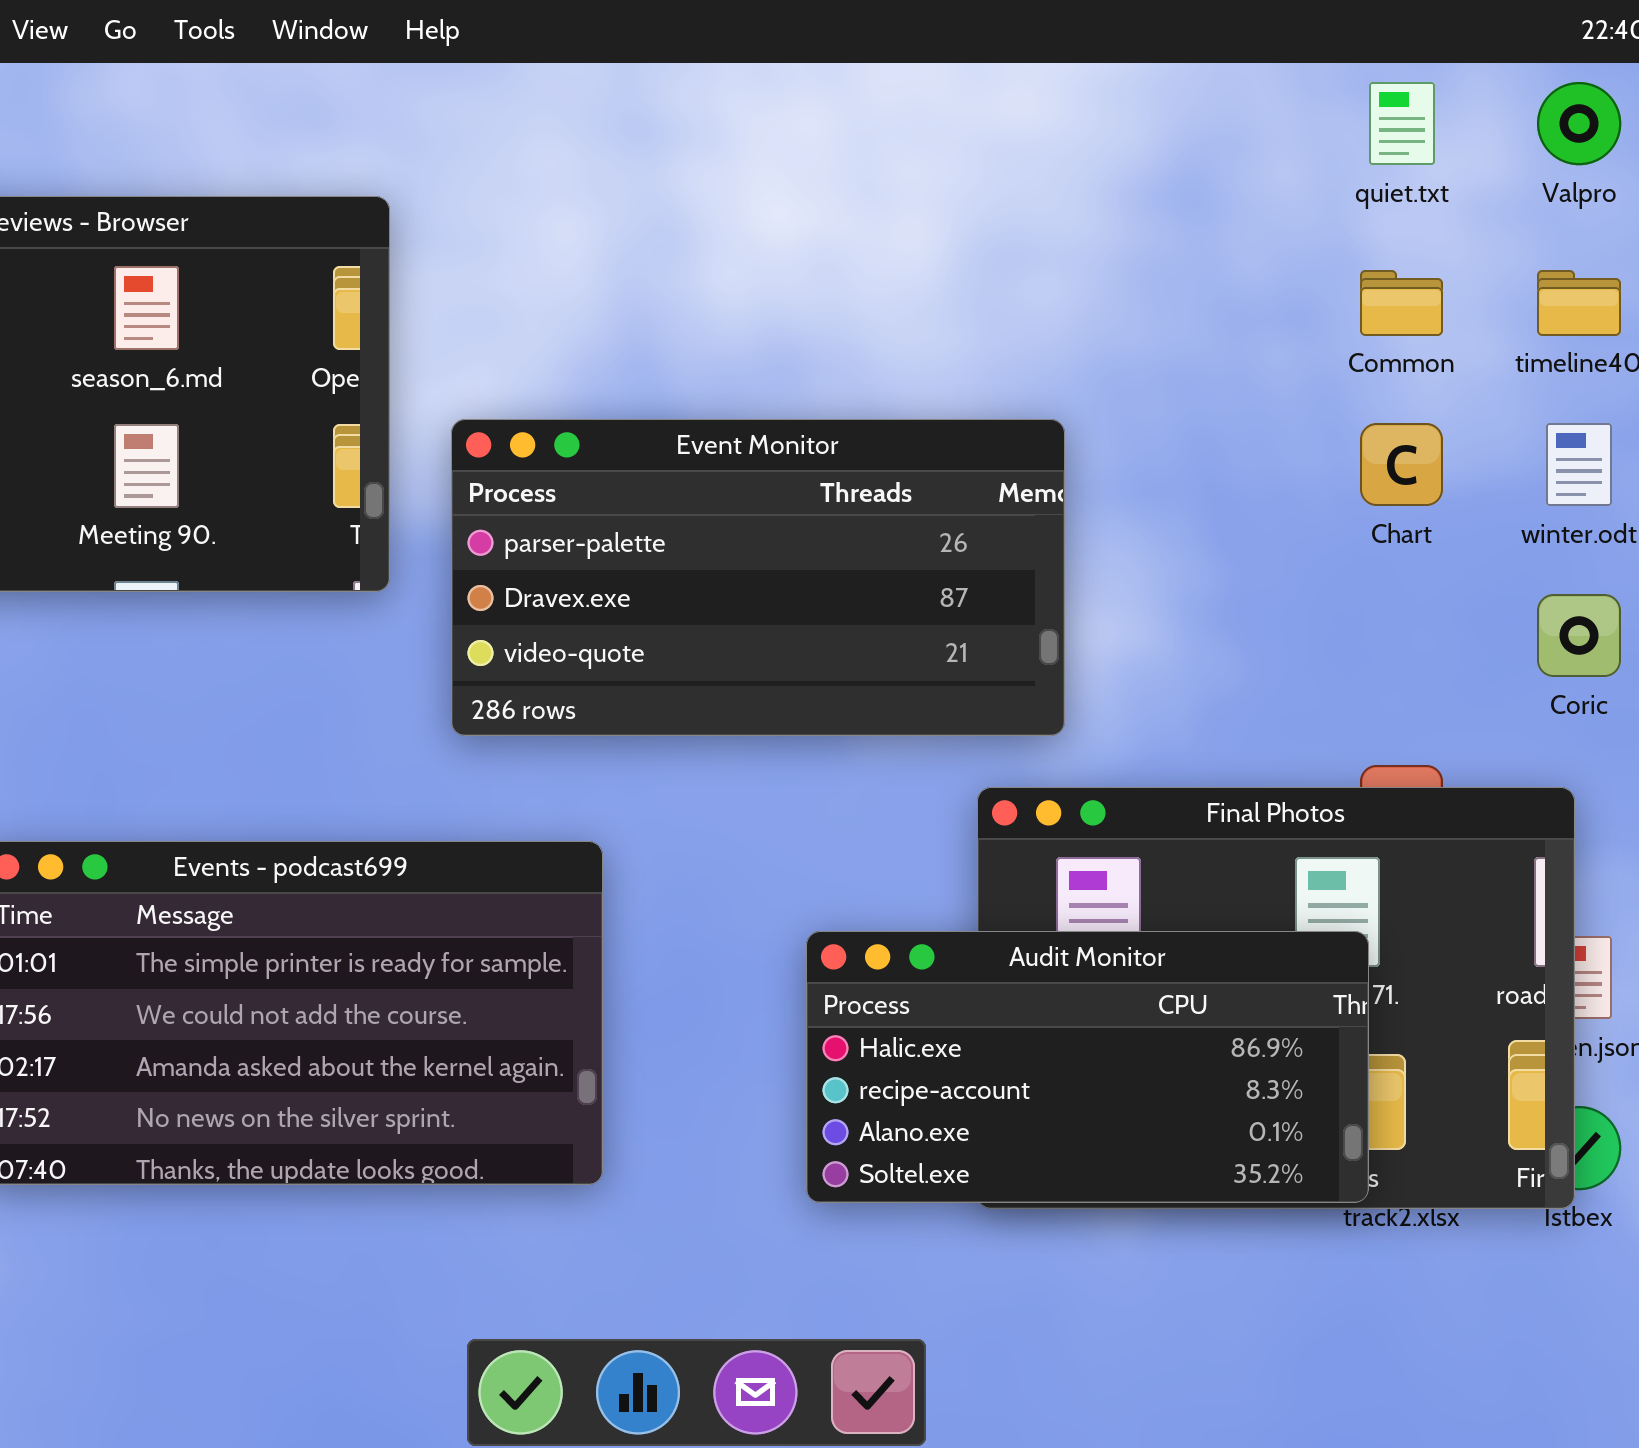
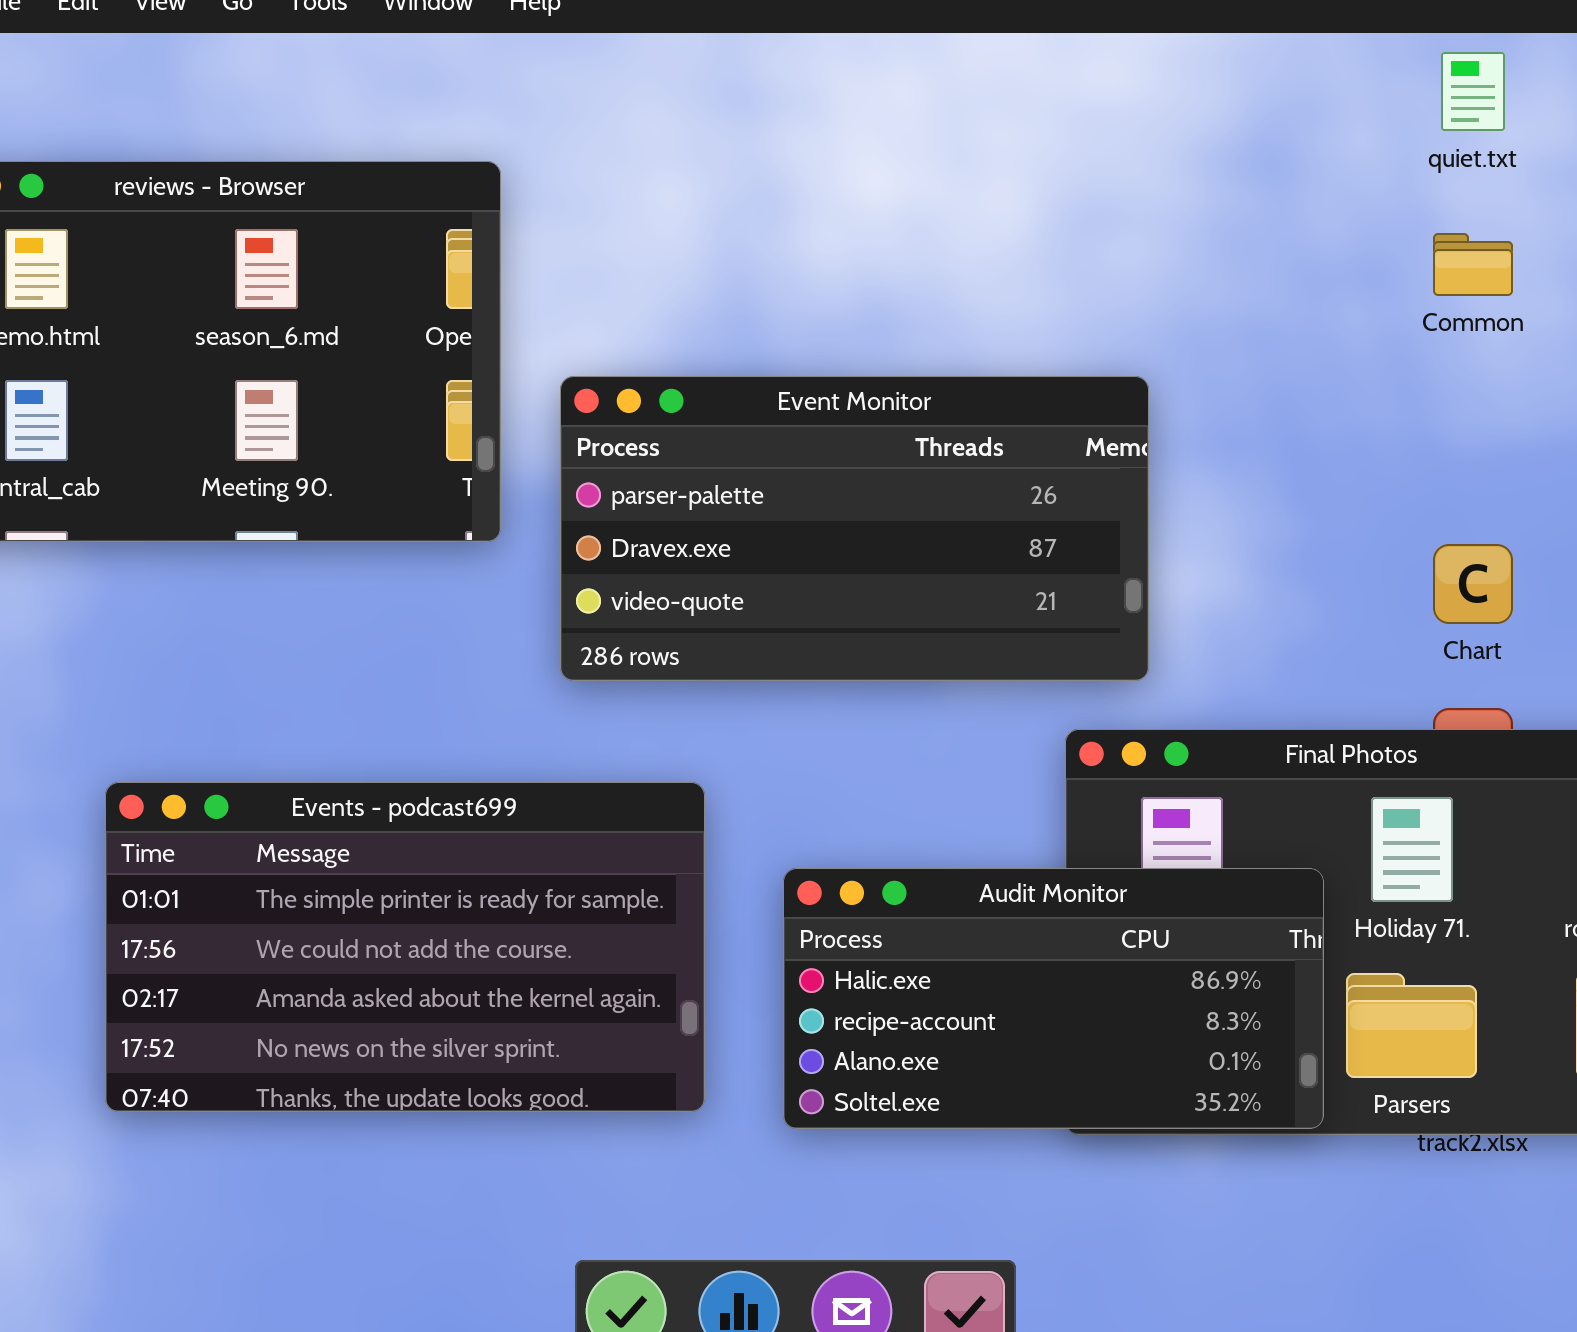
Chart: [1360,423,1443,506] -> [1433,544,1513,624], moved
Audit Monitor: [806,931,1369,1203] -> [783,868,1324,1129], moved

